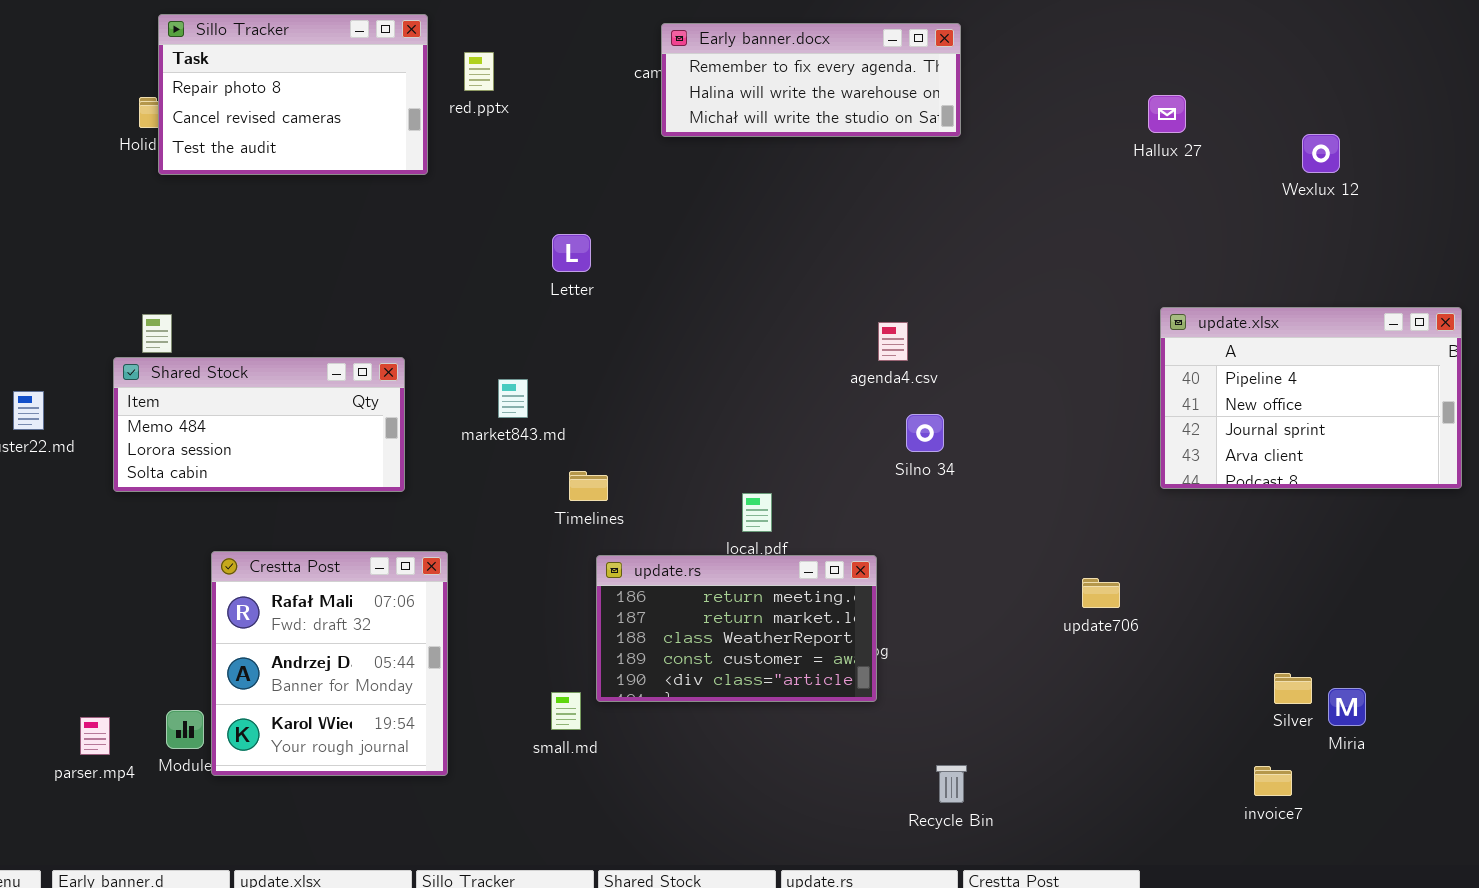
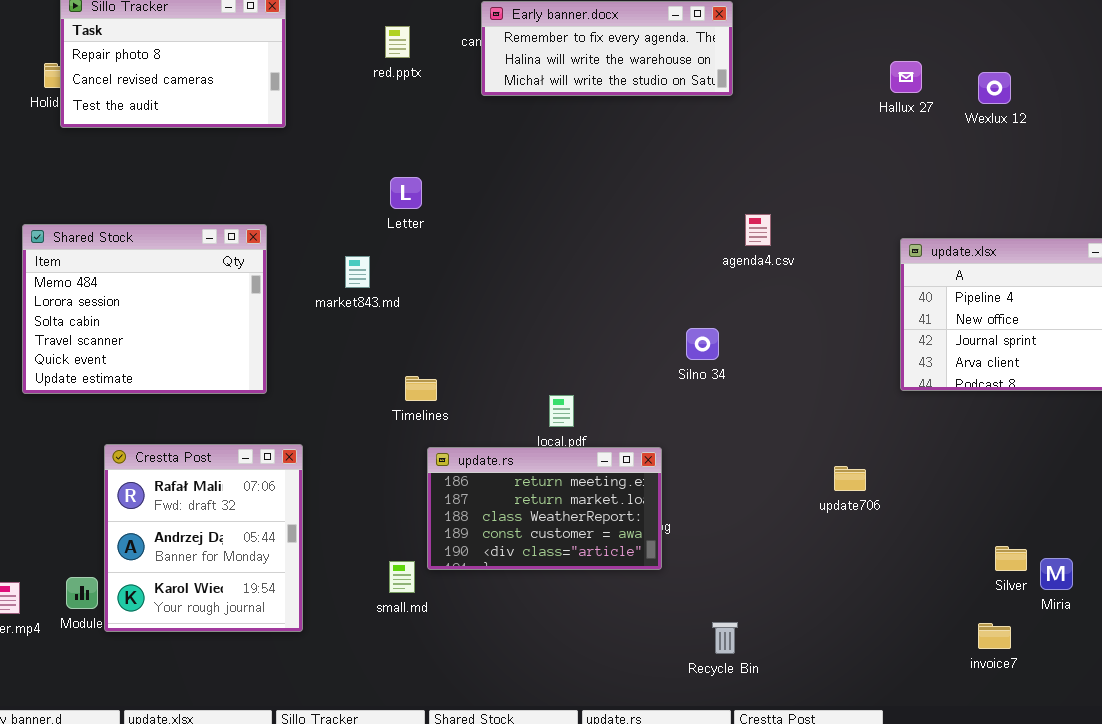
red.pptx: [464,52,494,91] -> [385,26,410,58], moved
Wexlux 12: [1302,134,1340,173] -> [978,72,1011,104], moved
agenda4.csv: [878,322,908,361] -> [745,214,771,246], moved
Shared Stock: [113,357,405,492] -> [22,224,267,394], resized
market843.md: [498,379,528,418] -> [345,256,370,288], moved

